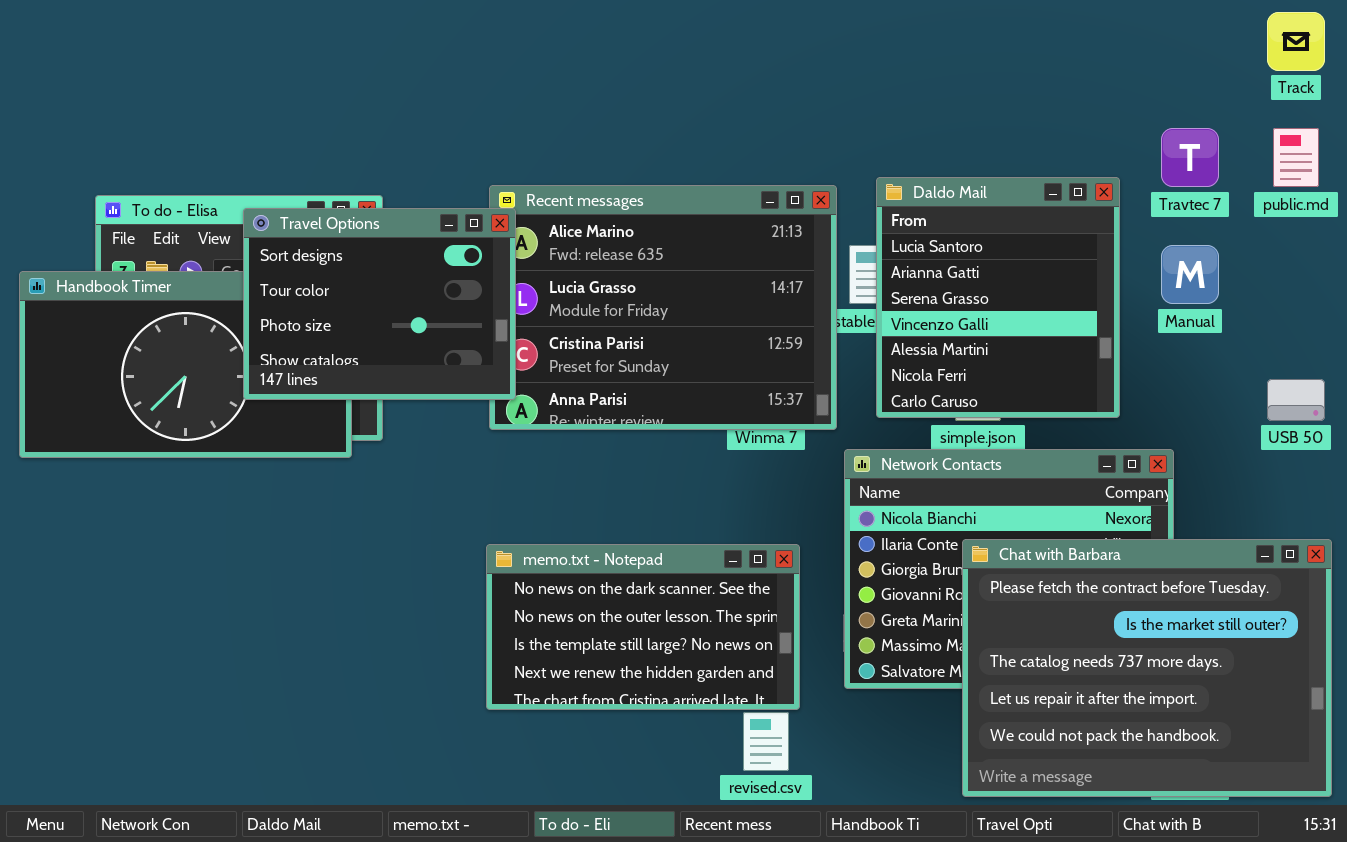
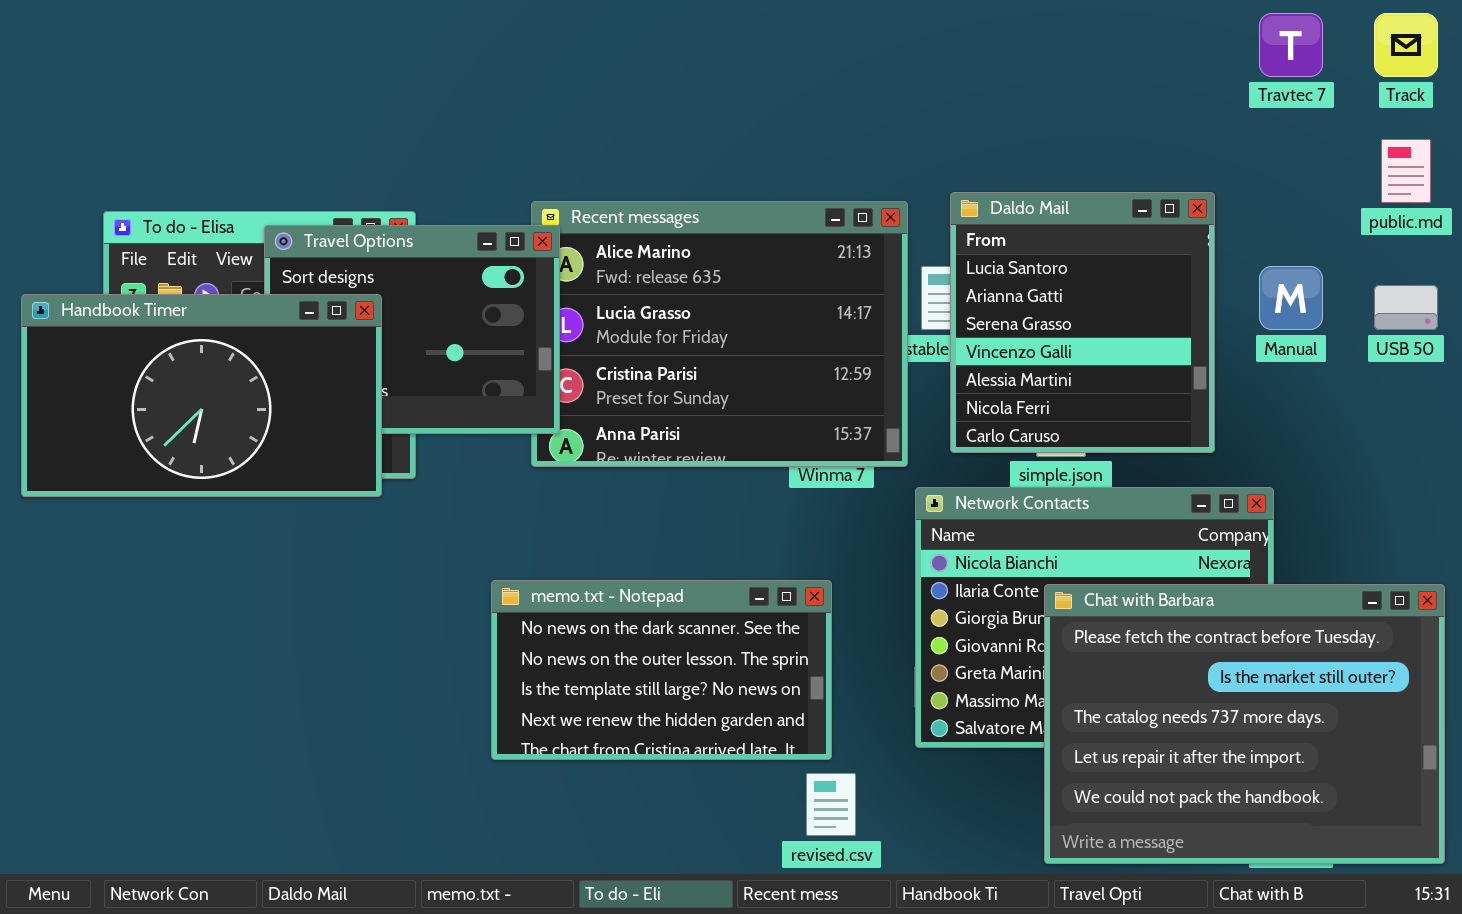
Travtec 7: [1161,128,1219,187] -> [1259,13,1323,77], moved
Handbook Timer: [19,271,352,458] -> [21,294,382,497], raised
USB 50: [1267,379,1325,421] -> [1374,285,1438,330], moved
memo.txt - Notepad: [486,544,800,710] -> [491,580,832,760], moved

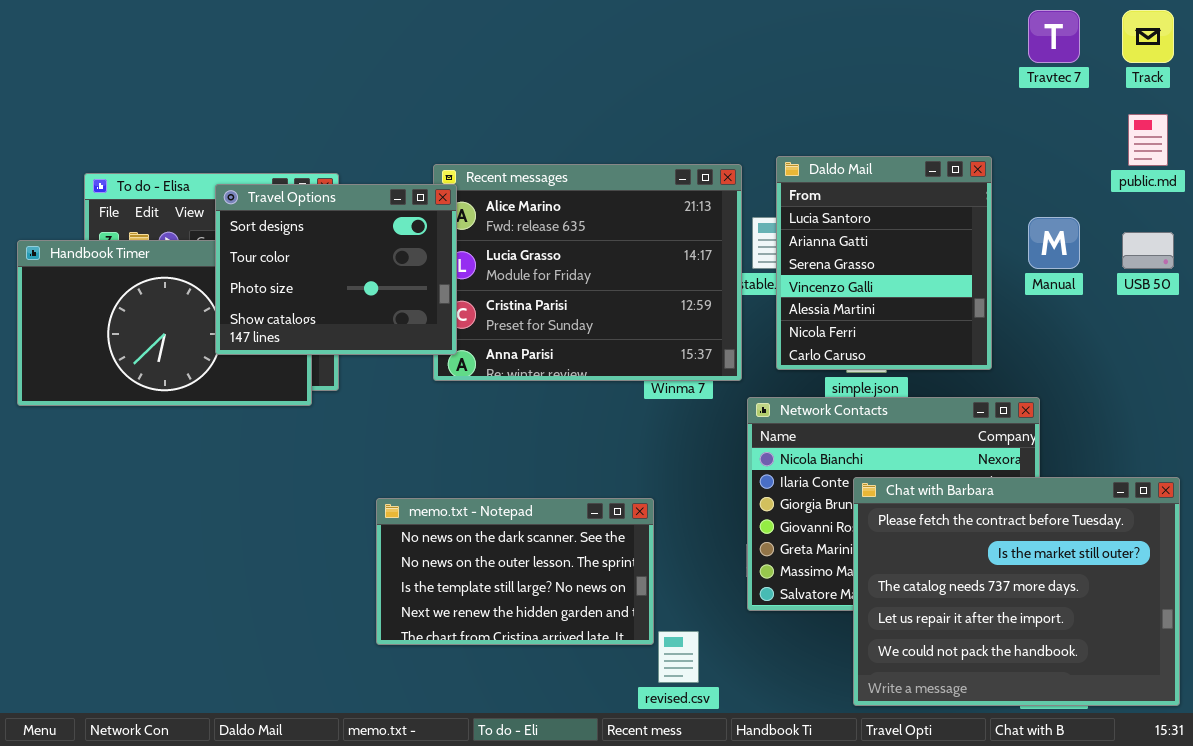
Travel Options: [264,225,560,434] -> [215,184,457,355], raised
memo.txt - Notepad: [491,580,832,760] -> [376,498,654,645], moved

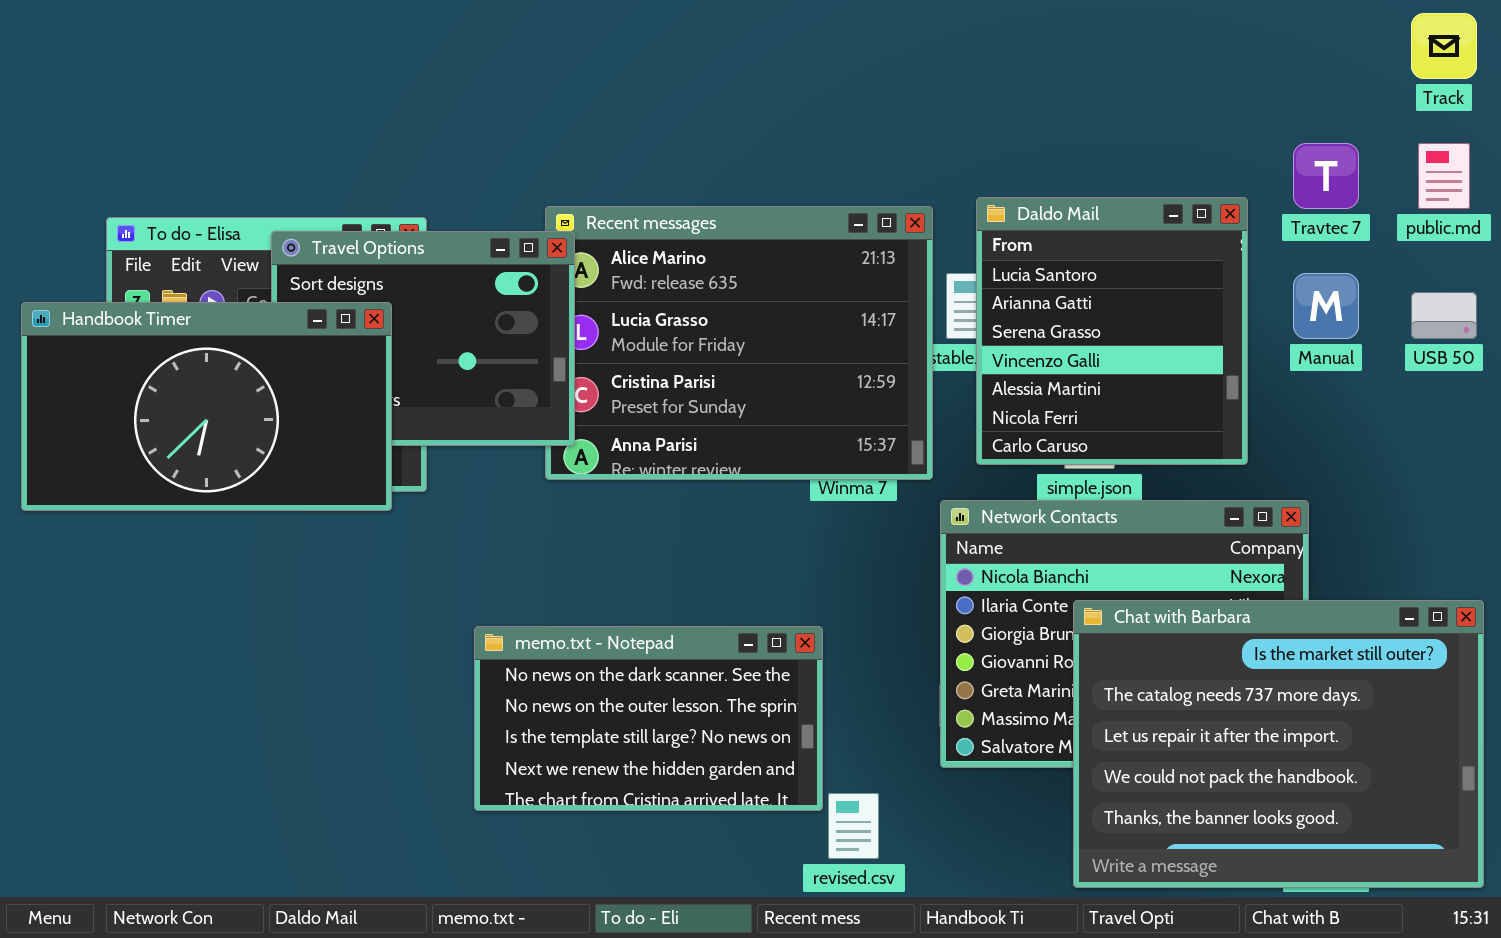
Travtec 7: [1028,10,1080,63] -> [1293,143,1359,209], moved
Handbook Timer: [17,240,312,406] -> [21,302,392,511], raised
Chat with Barbara: [853,477,1180,706] -> [1073,600,1484,888], scrolled down 1 row

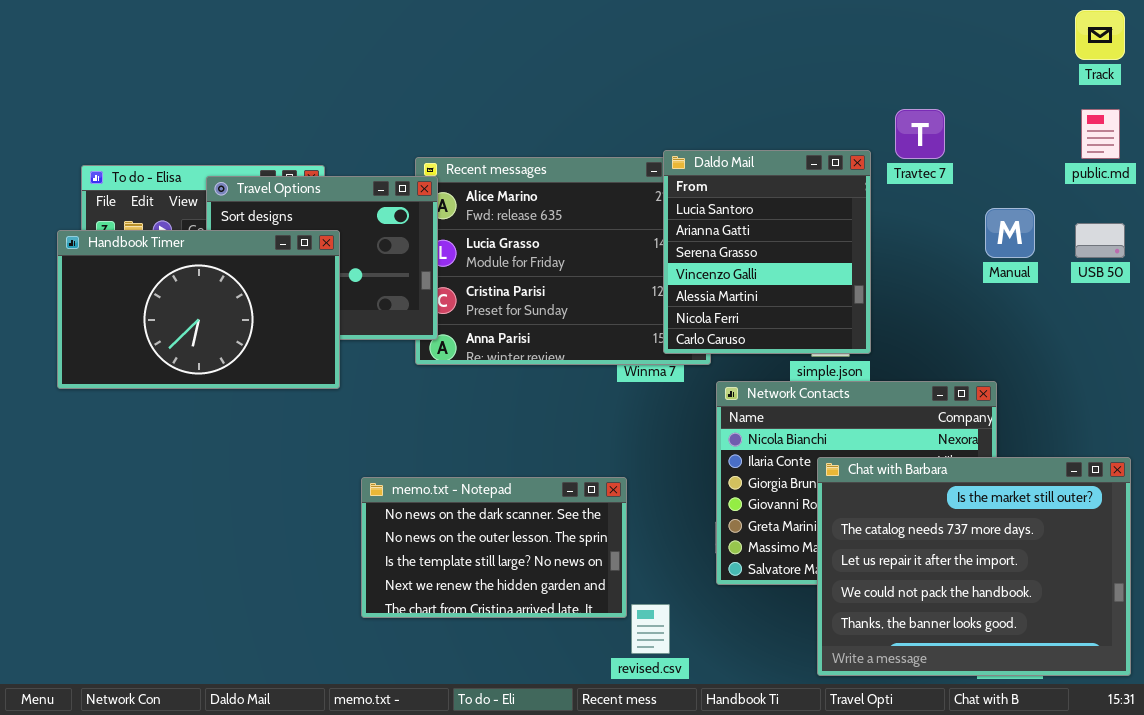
Travtec 7: [1293,143,1359,209] -> [895,109,945,159], moved
Daldo Mail: [976,197,1248,465] -> [663,150,871,354], moved
Handbook Timer: [21,302,392,511] -> [57,230,340,389], moved

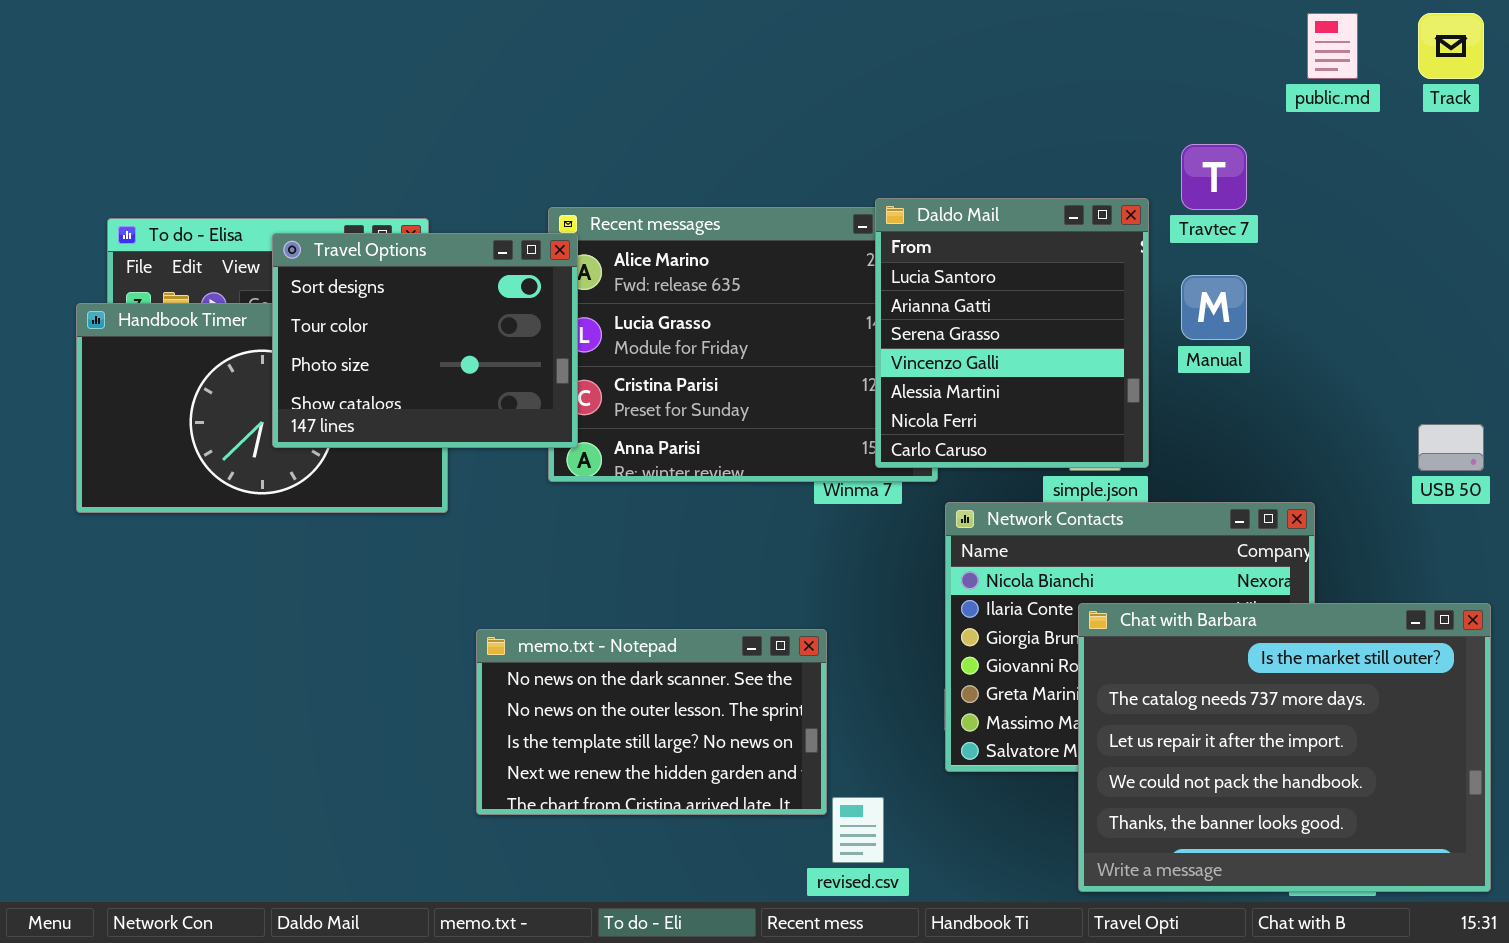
public.md: [1081,109,1120,159] -> [1307,13,1358,79], moved
Travel Options: [206,176,438,340] -> [272,233,578,448], raised
Manual: [985,208,1035,258] -> [1181,275,1247,340], moved
USB 50: [1075,223,1125,258] -> [1418,424,1484,471], moved

